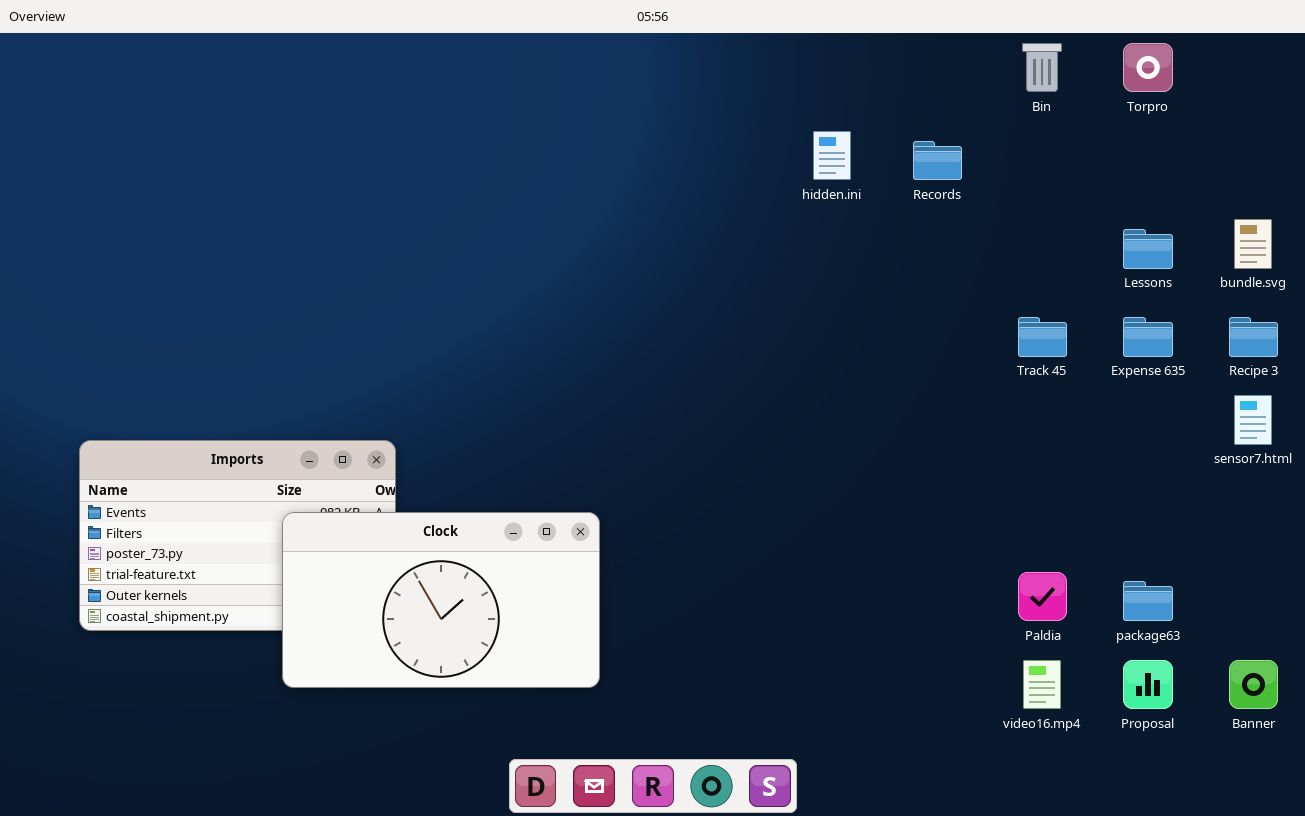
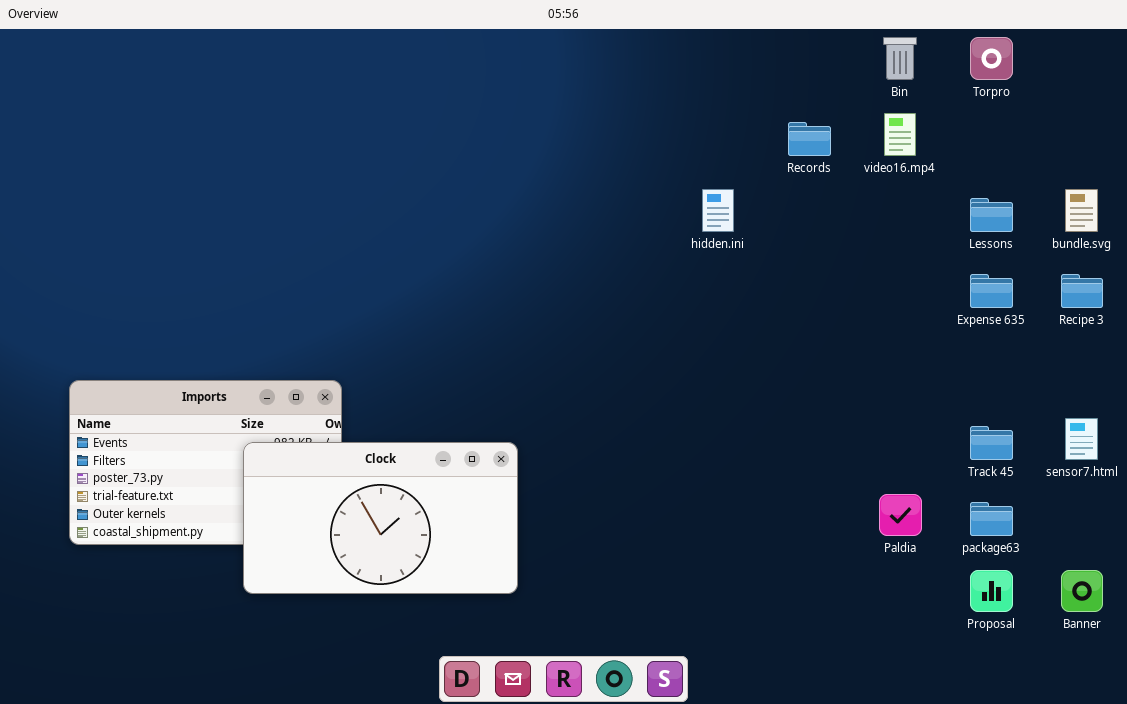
hidden.ini: [813,131,851,180] -> [702,189,734,232], moved
Track 45: [1018,317,1067,357] -> [970,426,1013,460], moved
sensor7.html: [1234,395,1272,445] -> [1065,418,1098,460], moved
video16.mp4: [1023,660,1061,709] -> [884,113,916,156], moved

